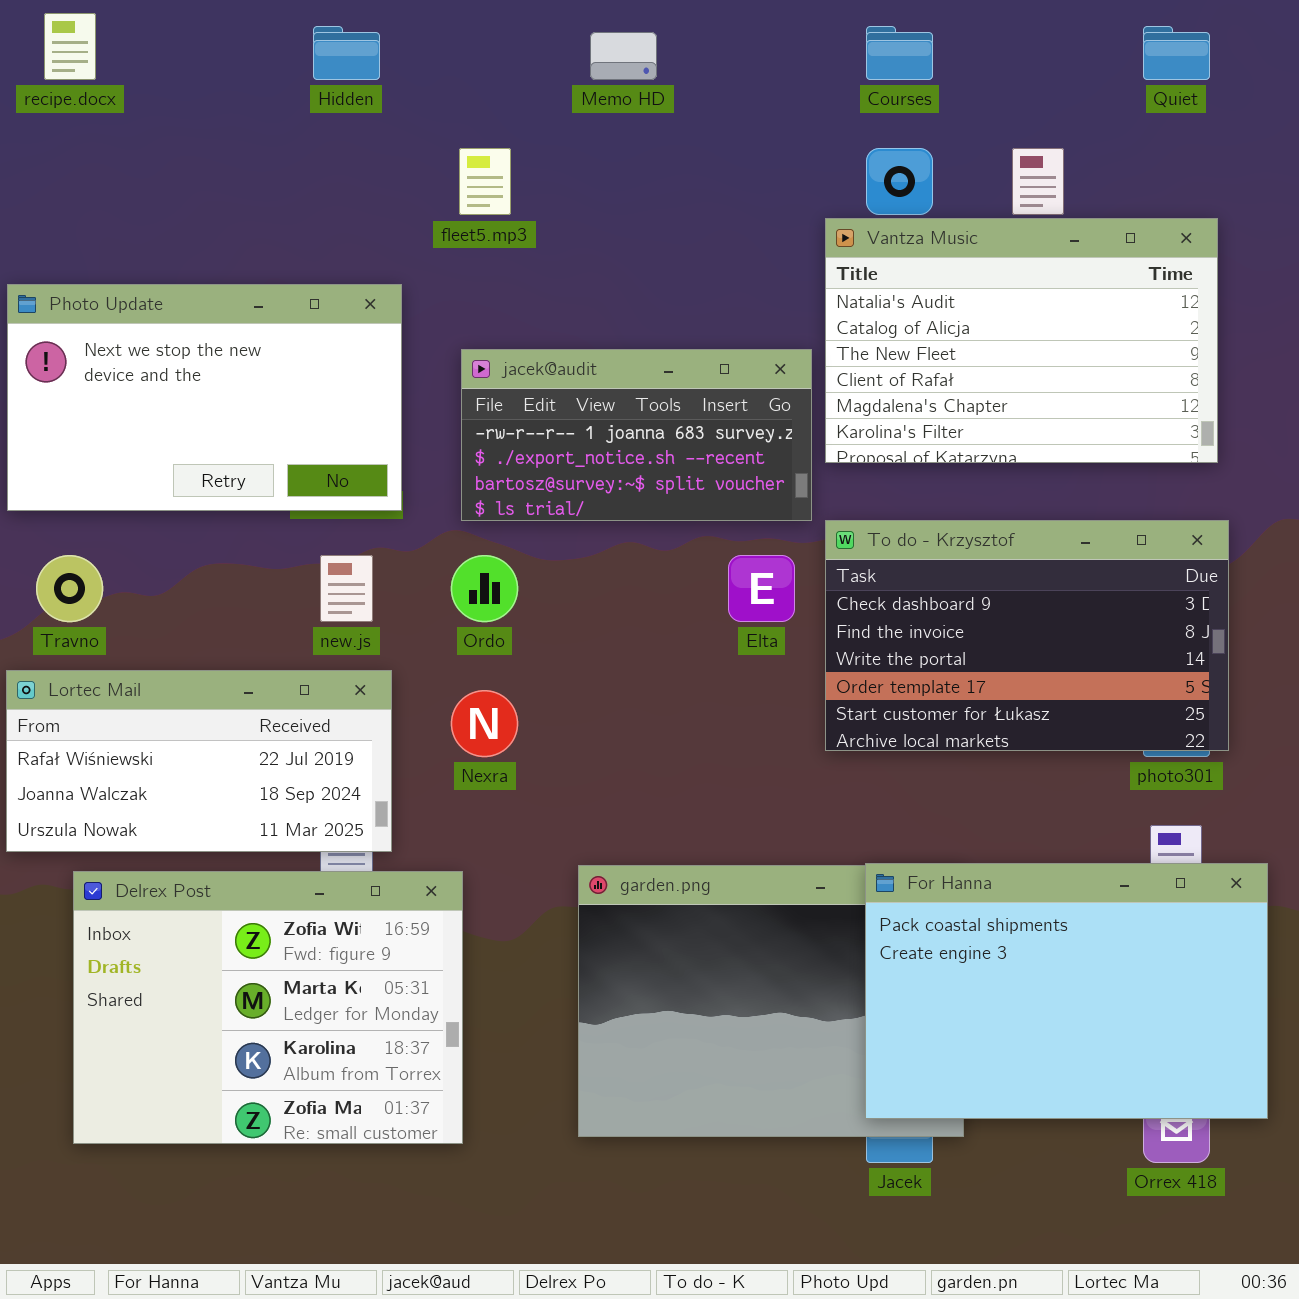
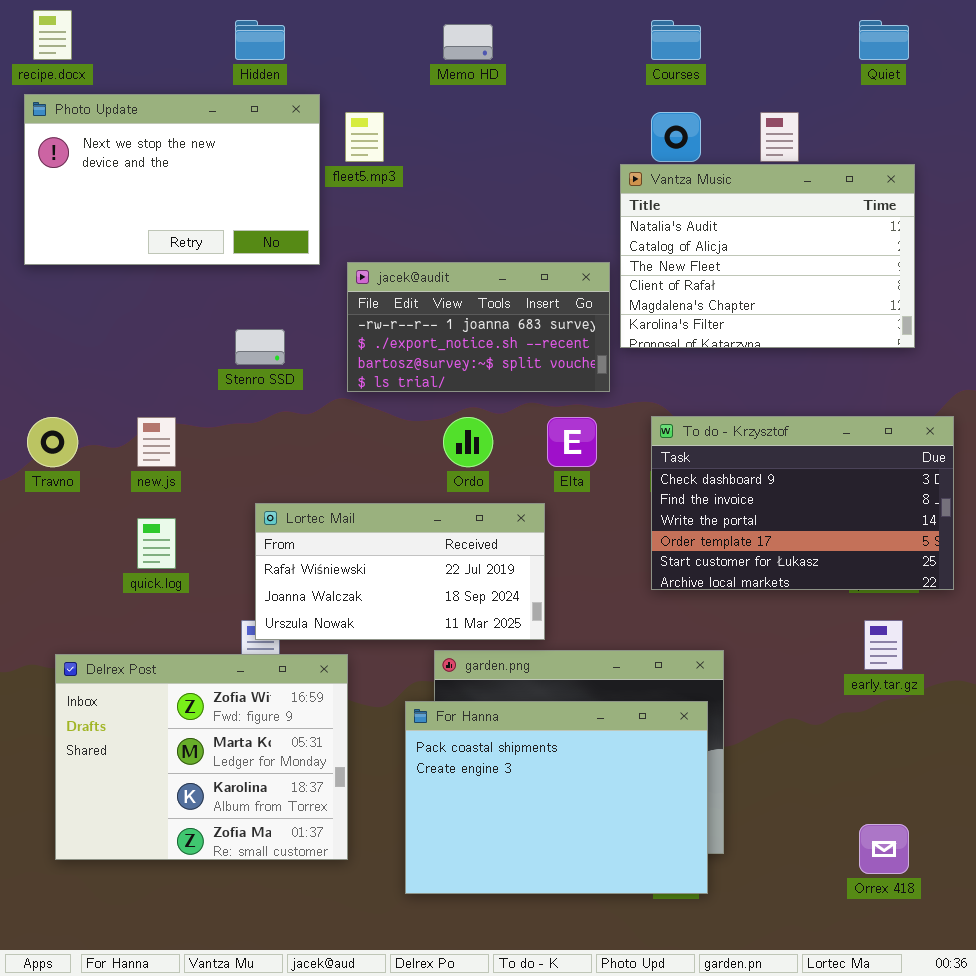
Photo Update: [7,284,402,511] -> [24,94,320,265], moved
To do - Krzysztof: [825,520,1229,751] -> [651,416,954,590], moved
new.js: [320,555,373,622] -> [137,417,176,467], moved
Ordo: [451,555,518,622] -> [443,417,493,467], moved
Lortec Mail: [6,670,392,852] -> [255,503,545,640], moved
For Hanna: [865,863,1268,1119] -> [405,701,708,894], moved

